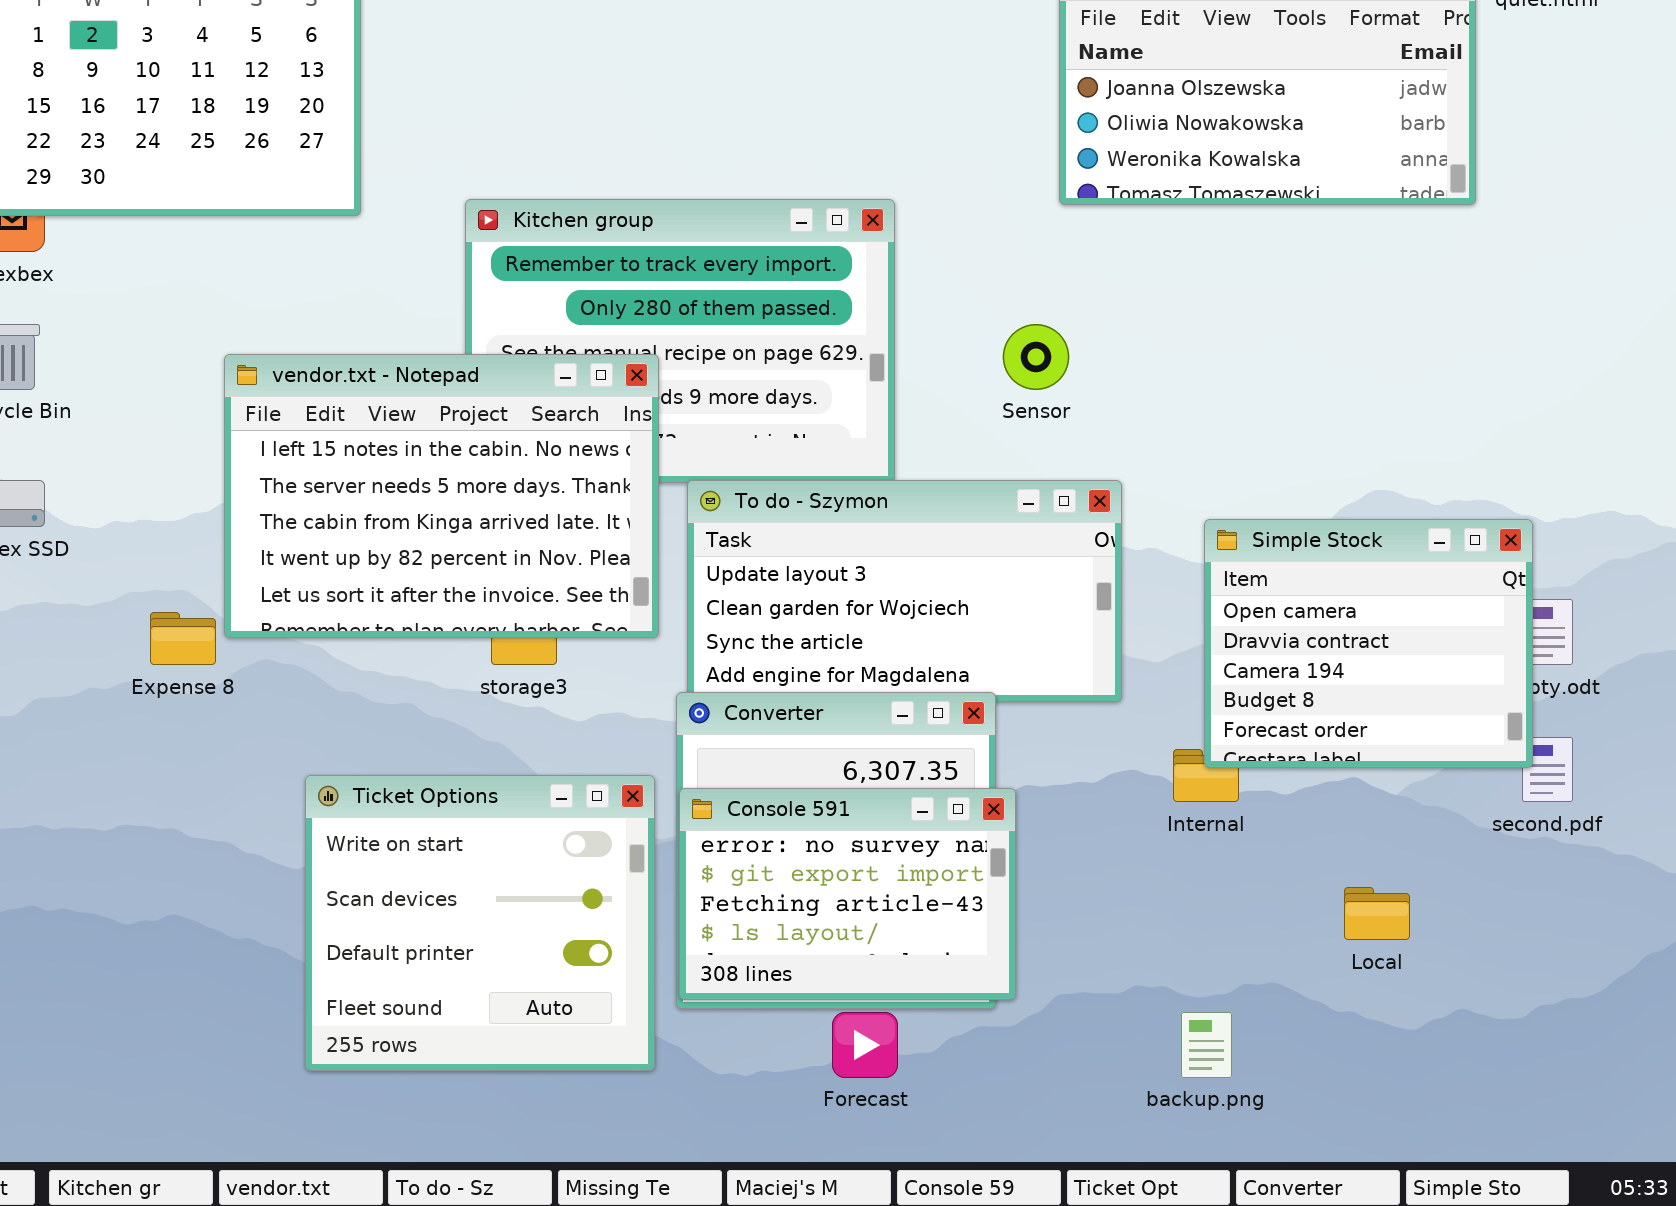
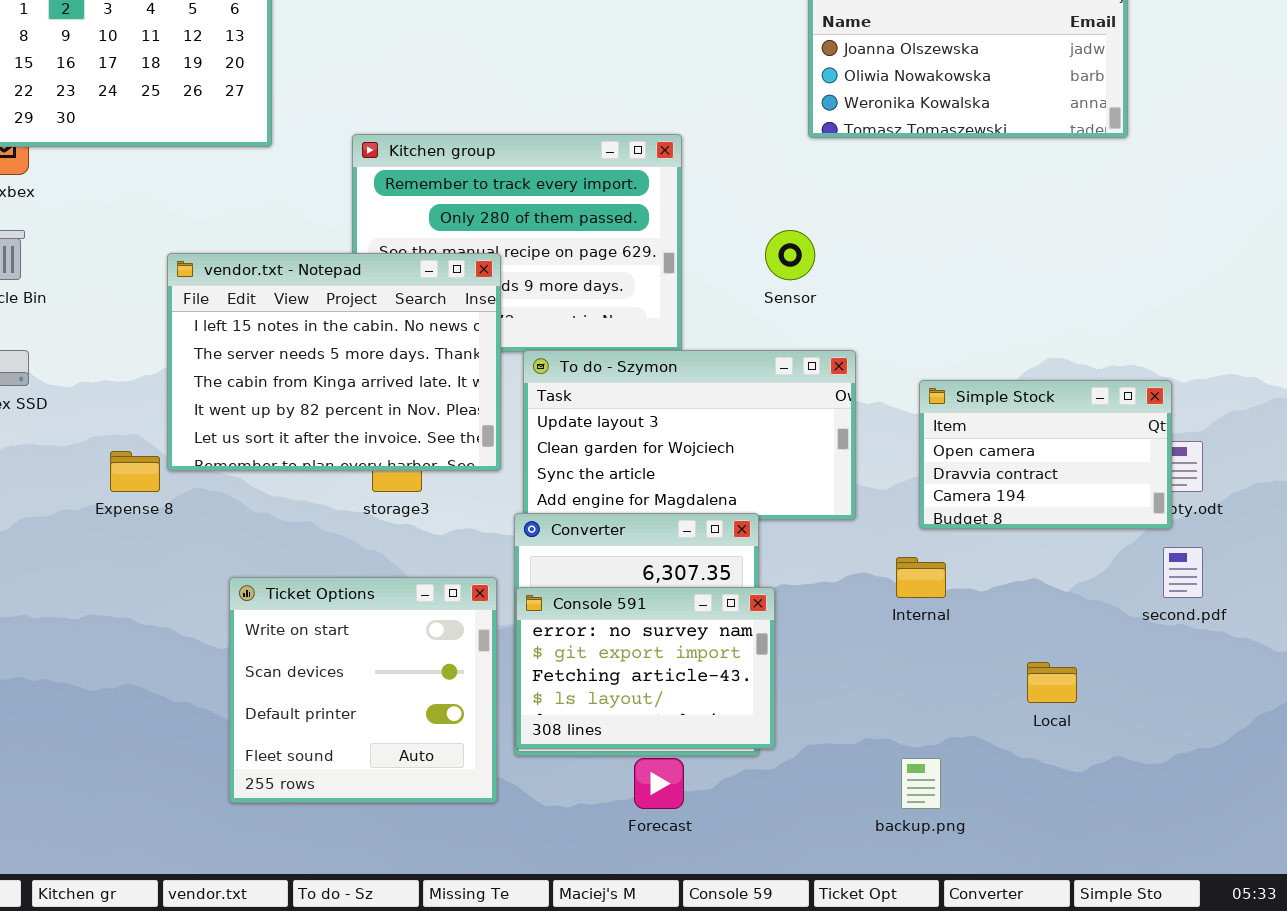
Simple Stock: [1204,519,1533,768] -> [919,380,1172,529], resized

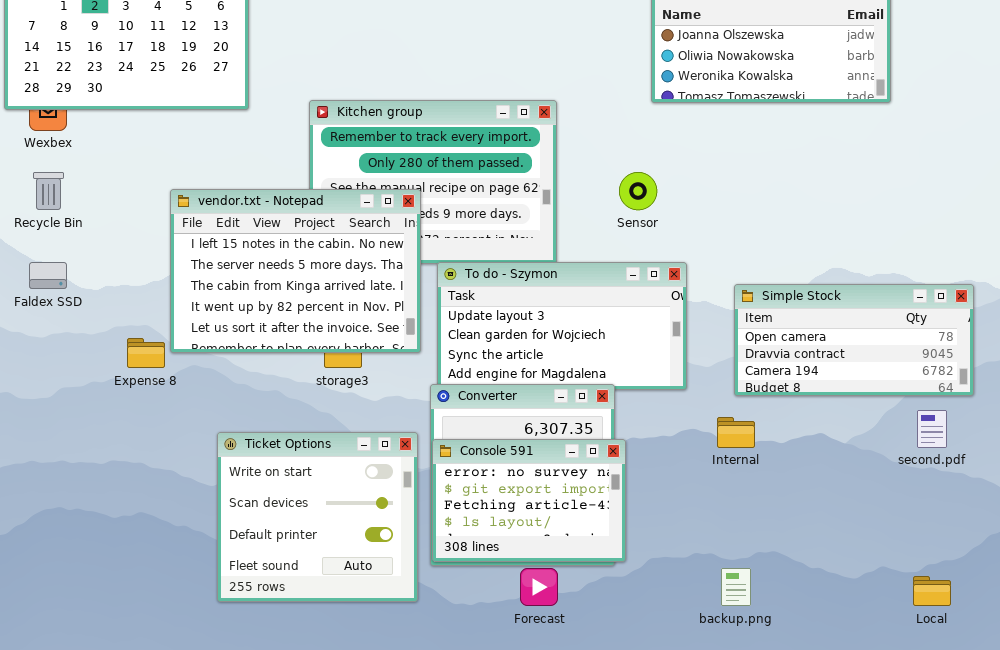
Simple Stock: [919,380,1172,529] -> [734,284,974,396], resized
Local: [1027,662,1077,703] -> [913,576,951,606], moved

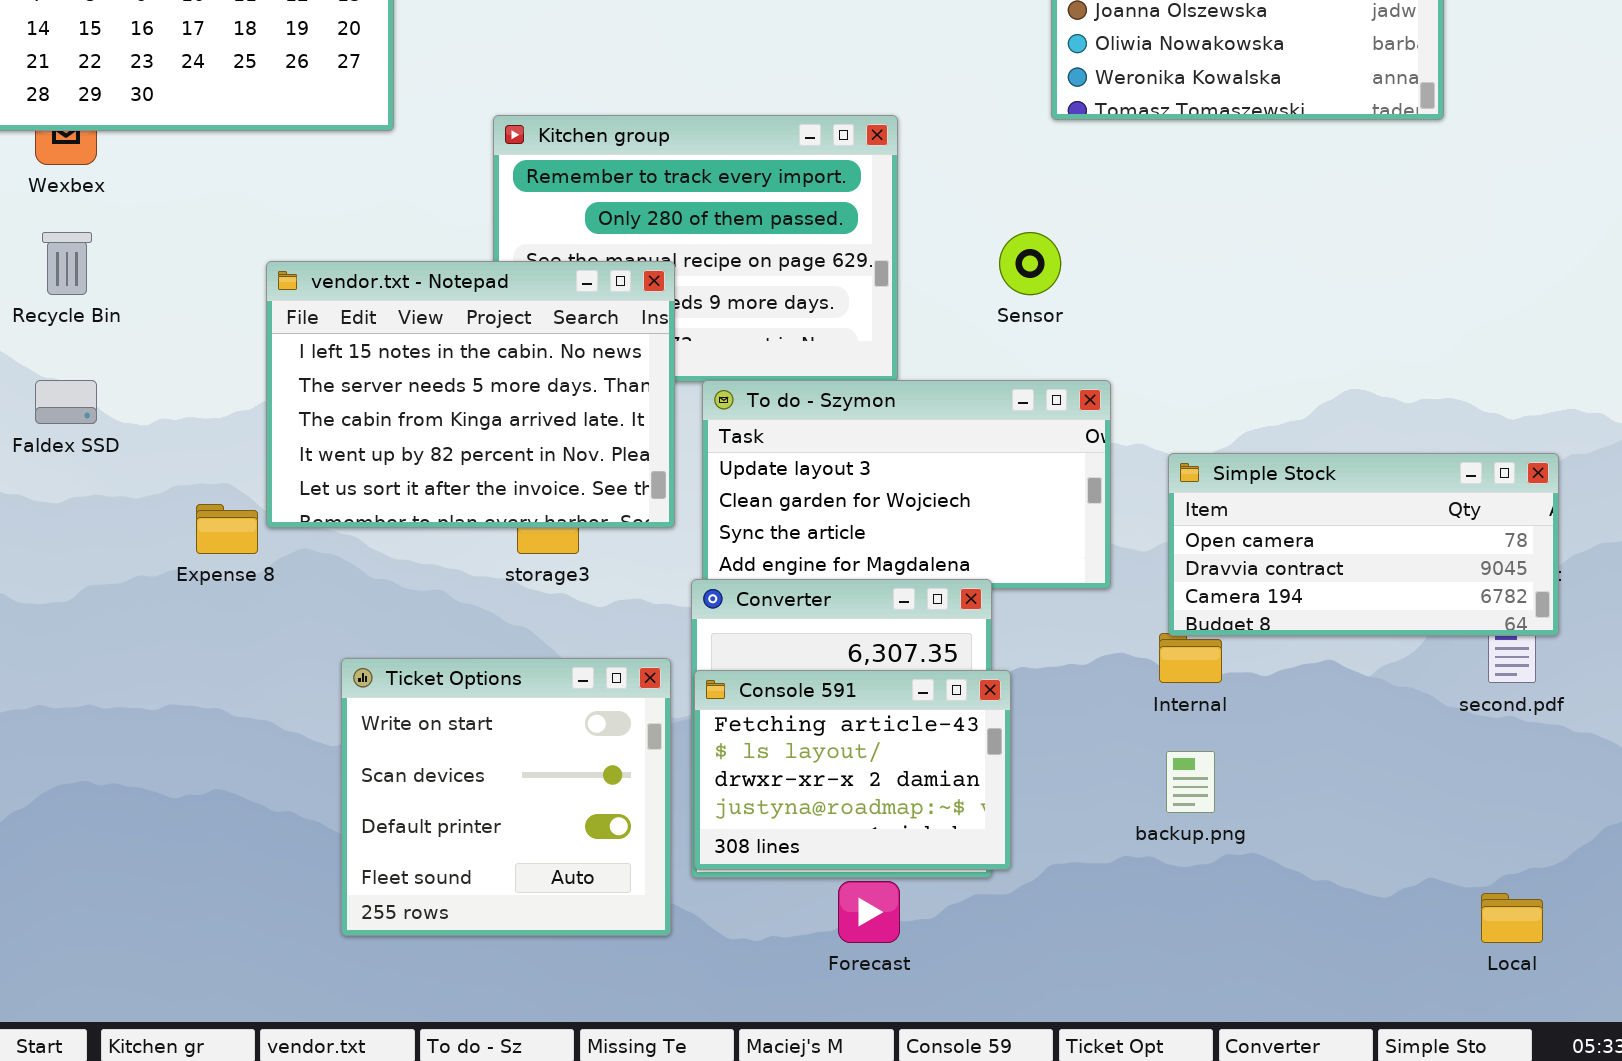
Simple Stock: [734,284,974,396] -> [1168,453,1559,636], moved
Console 591: [432,439,626,562] -> [694,670,1011,870], scrolled down 2 rows
backup.png: [721,568,751,606] -> [1166,751,1215,813], moved

